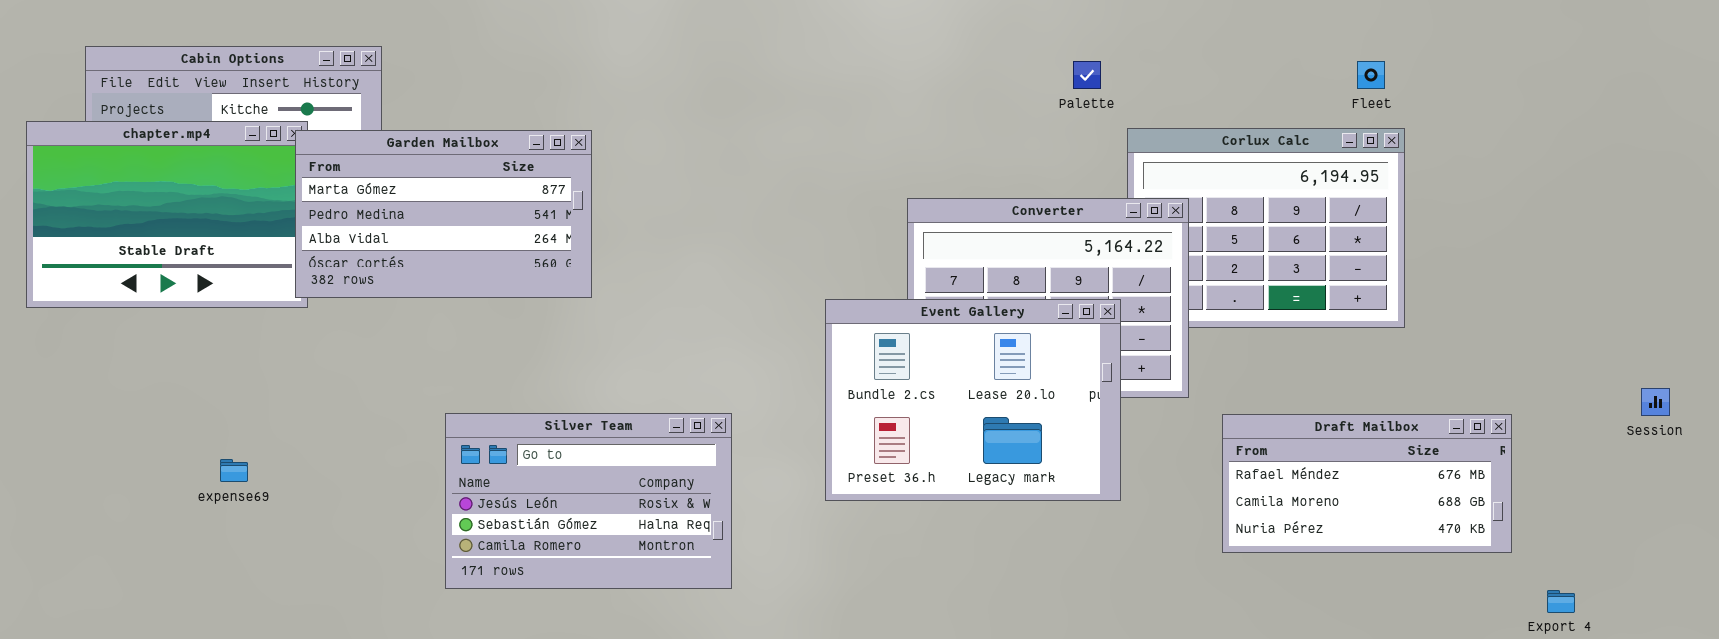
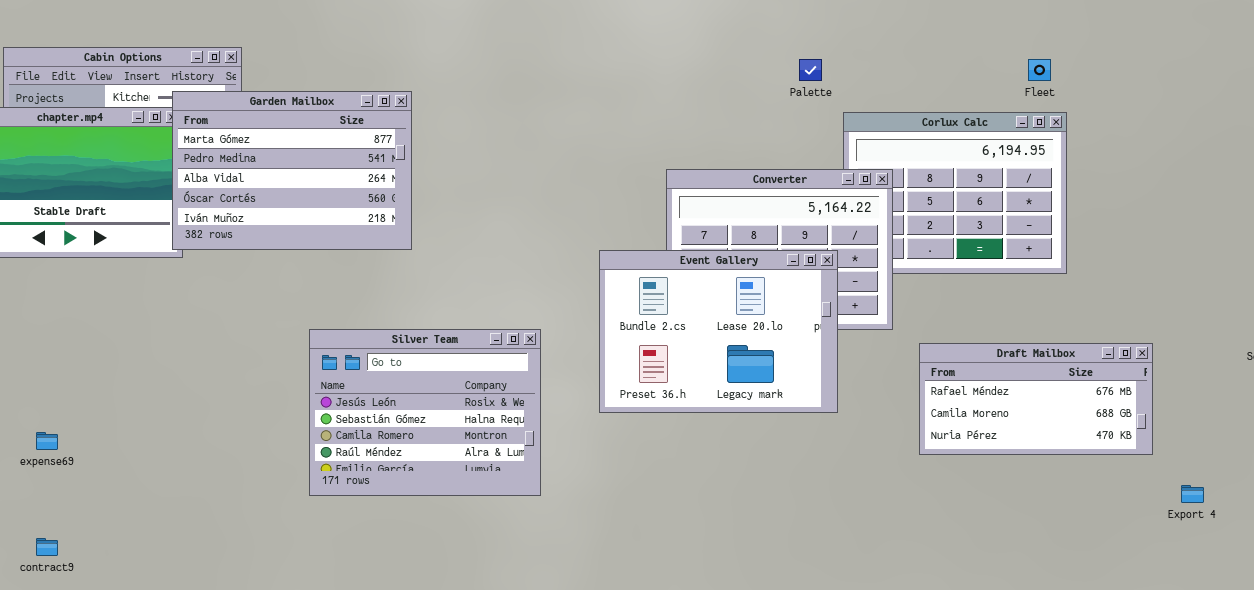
Garden Mailbox: [295,130,592,298] -> [172,91,412,250], resized
Silver Team: [445,413,732,589] -> [309,329,541,496], moved, resized
expense69: [220,459,248,482] -> [36,432,58,450], moved

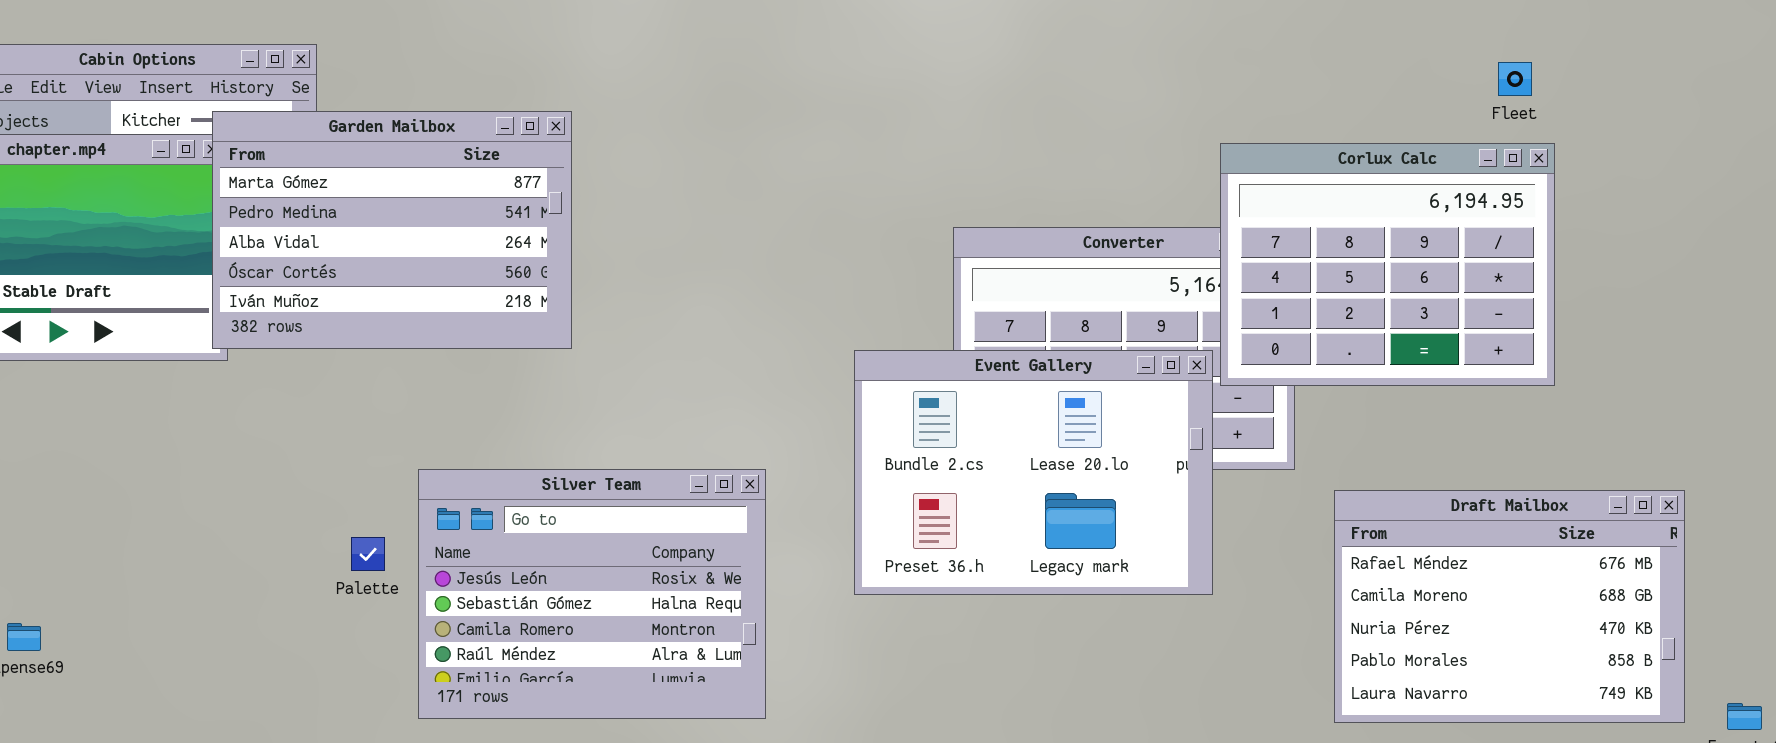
Palette: [799,59,822,81] -> [351,537,385,571], moved
Corlux Calc: [843,112,1067,274] -> [1220,143,1555,386], raised
Draft Mailbox: [919,343,1153,455] -> [1334,490,1685,723], resized

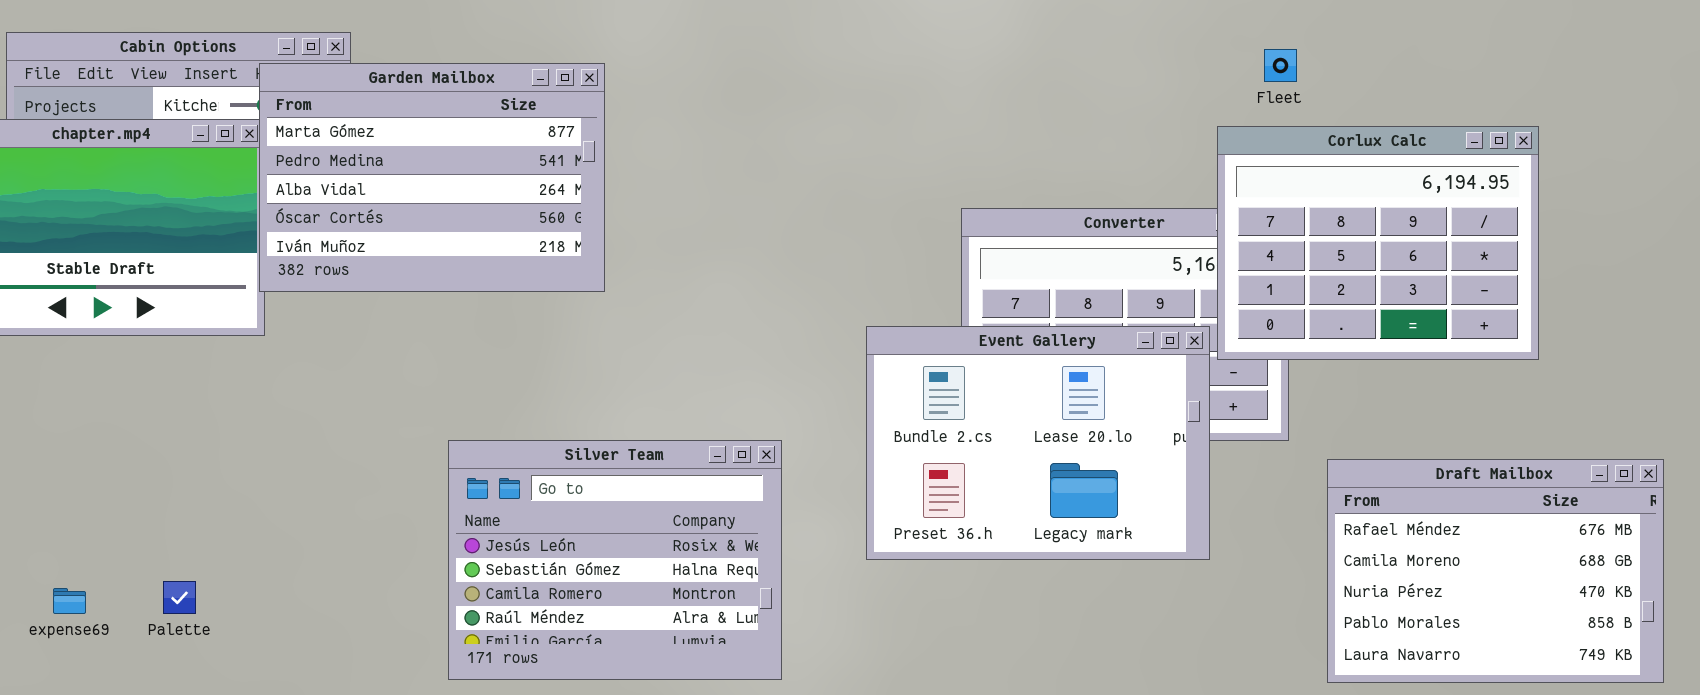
Fleet: [1498,62,1532,96] -> [1264,49,1297,82], moved
Garden Mailbox: [212,111,572,349] -> [259,63,605,292], moved
Palette: [351,537,385,571] -> [163,581,196,614], moved

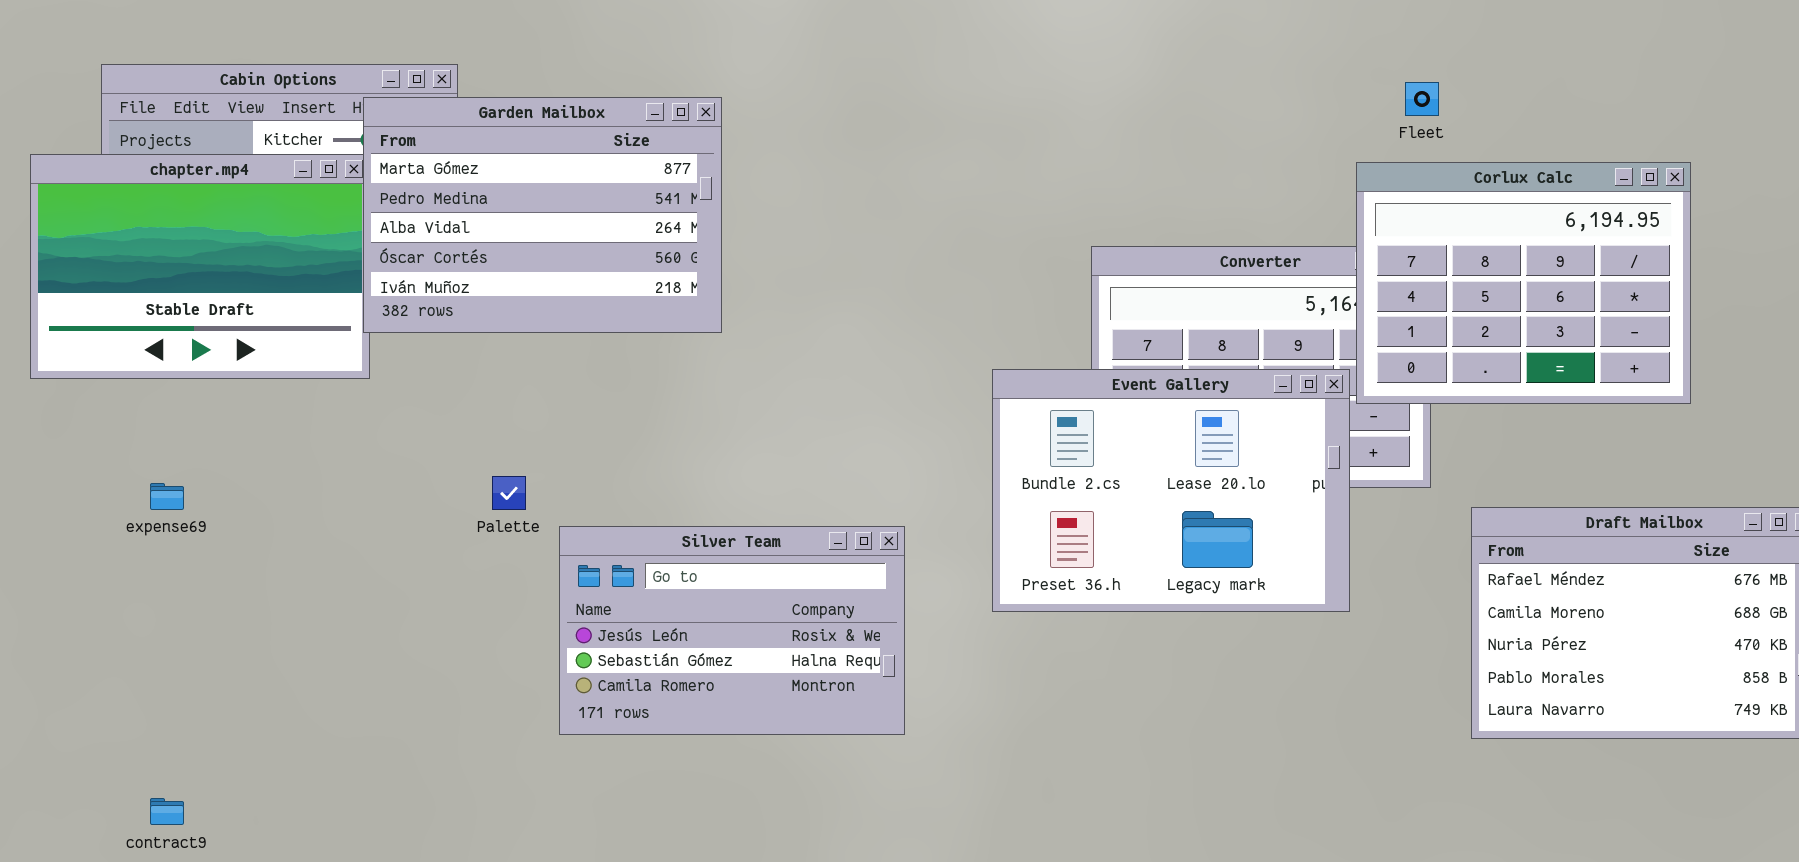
Silver Team: [448,440,782,680] -> [559,526,905,735], resized
Palette: [163,581,196,614] -> [492,476,526,510], moved
expense69: [53,588,86,614] -> [150,483,184,510], moved

